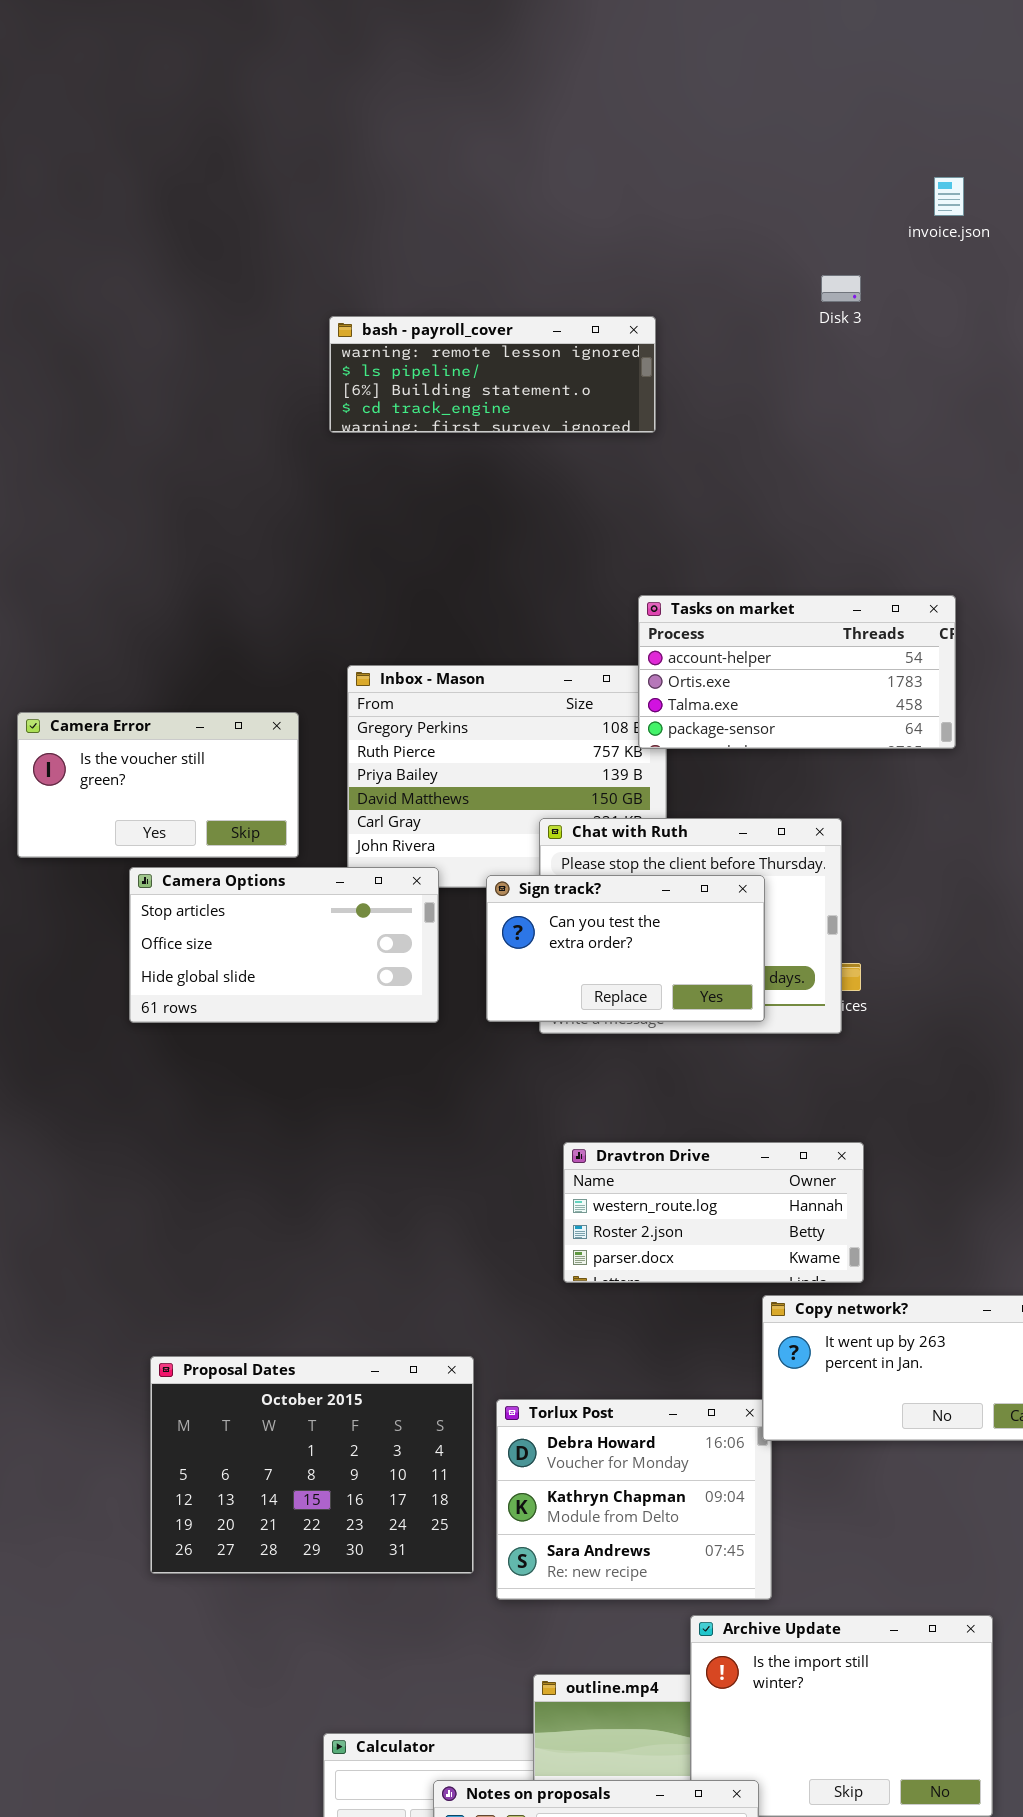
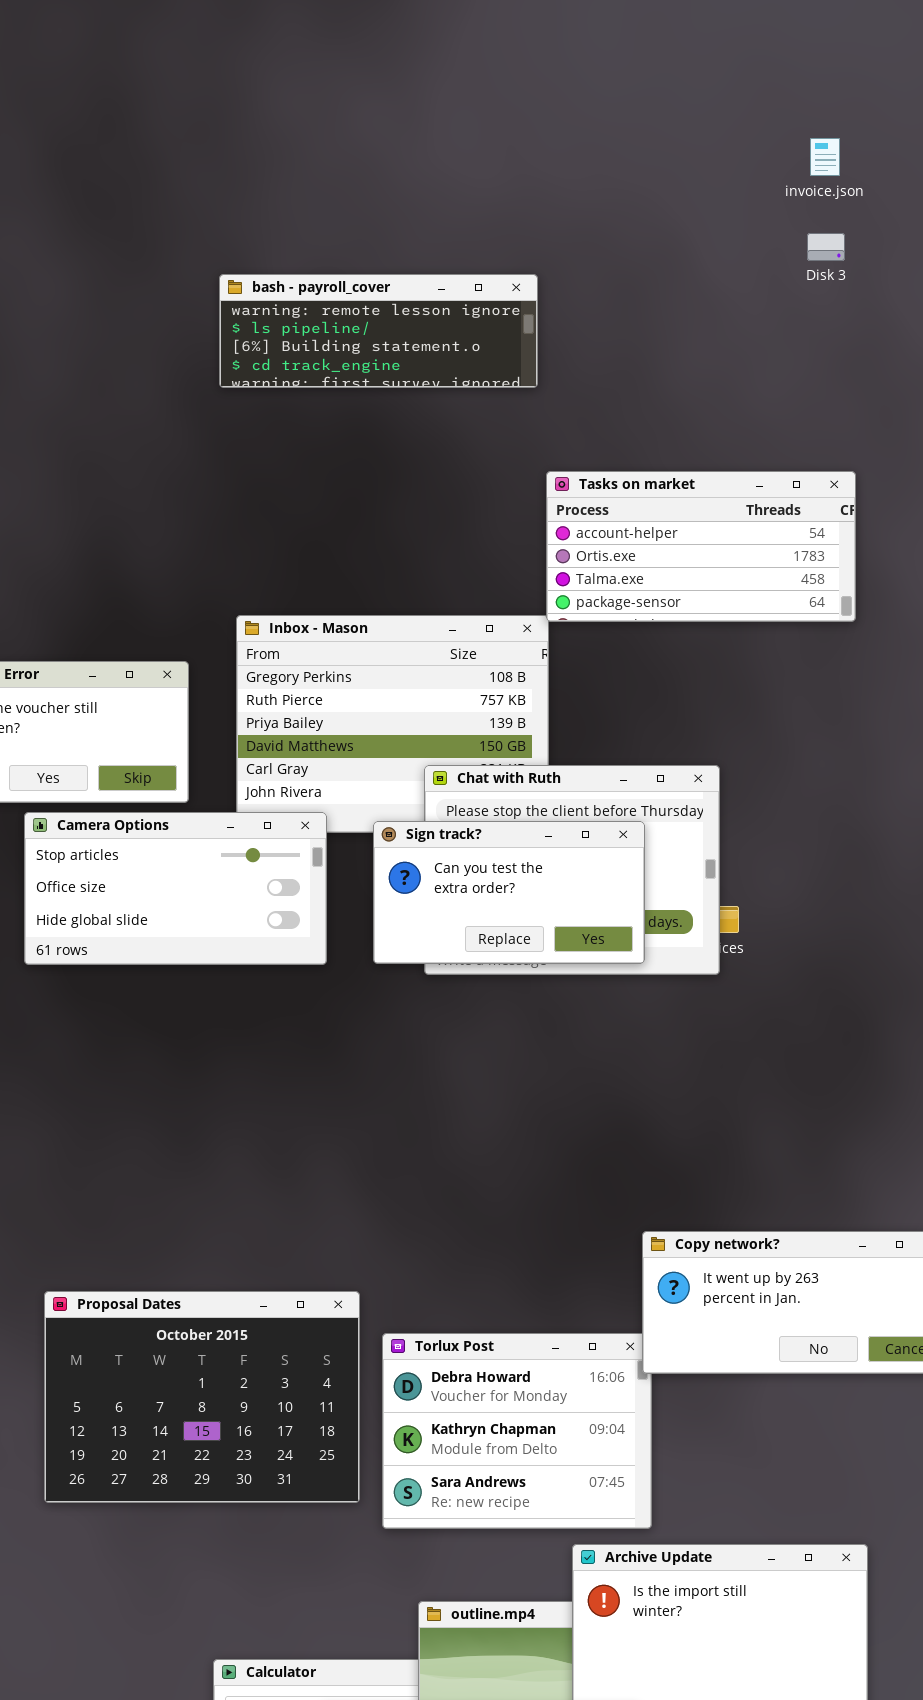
Disk 3: [821,275,861,302] -> [807,233,845,261], moved
Tasks on market: [638,595,956,749] -> [546,471,856,622], moved
Dravtron Drive: [563,1142,864,1283] -> none, closed

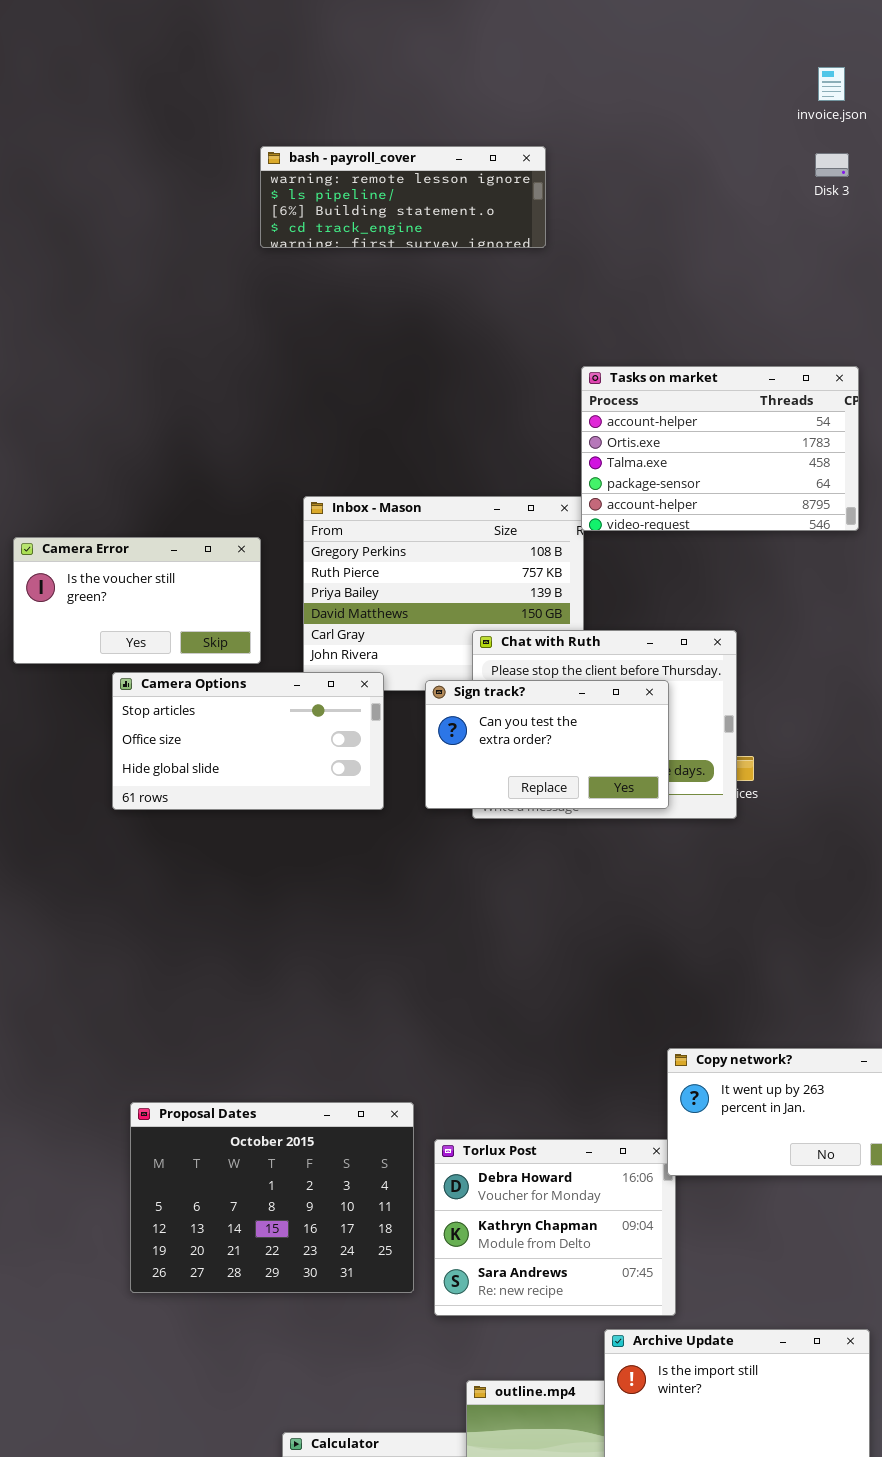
bash - payroll_cover: [219,274,538,388] -> [260,146,546,248], moved
Tasks on market: [546,471,856,622] -> [581,366,859,531], resized

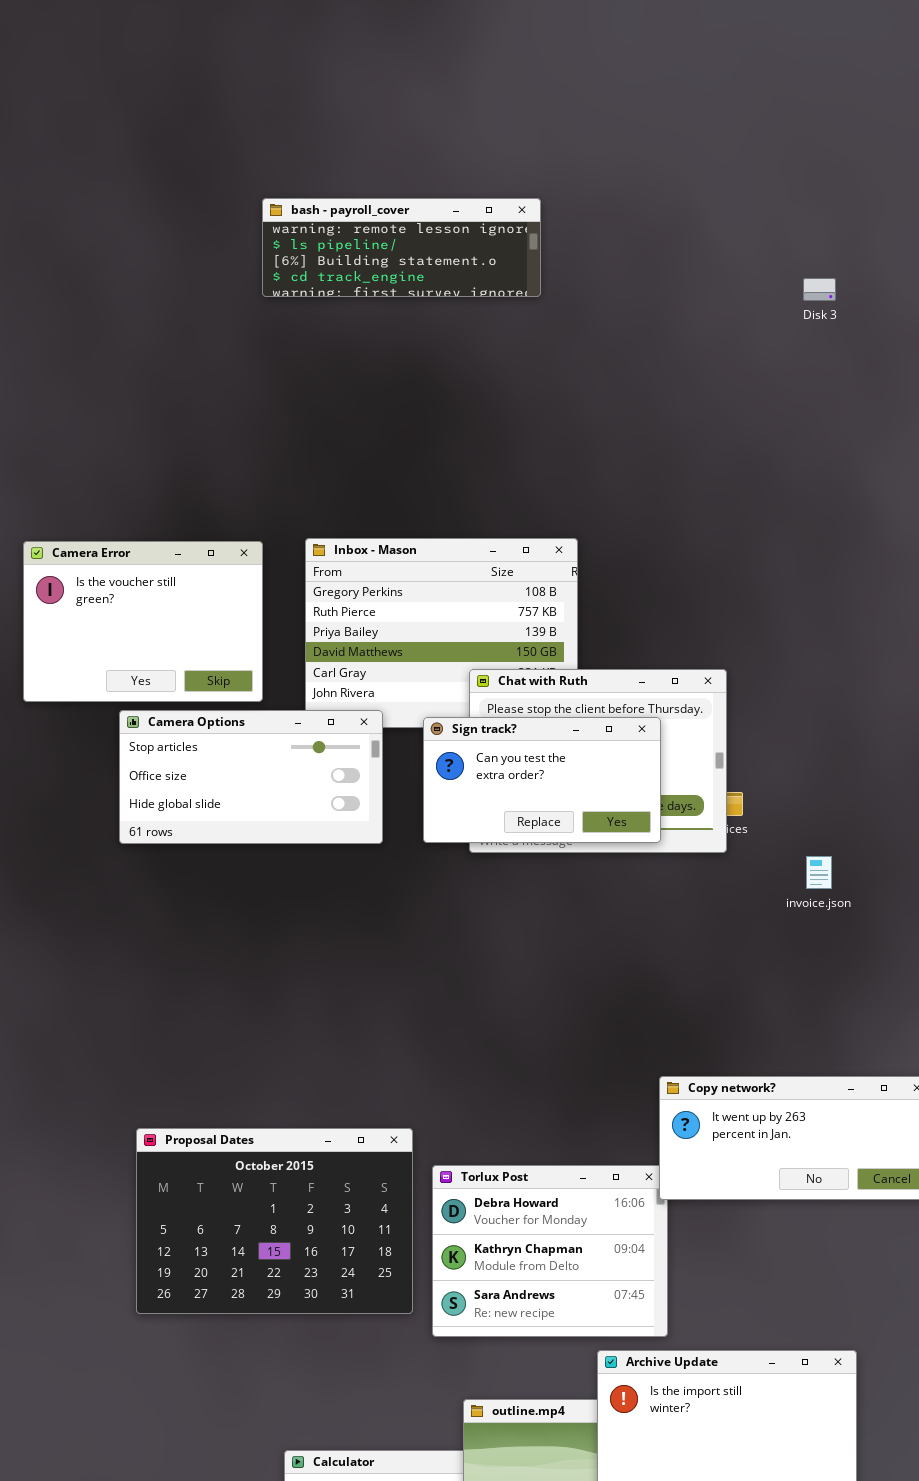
invoice.json: [818,67,845,101] -> [806,856,832,889], moved
Disk 3: [815,153,849,177] -> [803,278,836,301], moved
Tasks on market: [581,366,859,531] -> none, closed
Camera Error: [13,537,261,664] -> [23,541,263,702], resized

